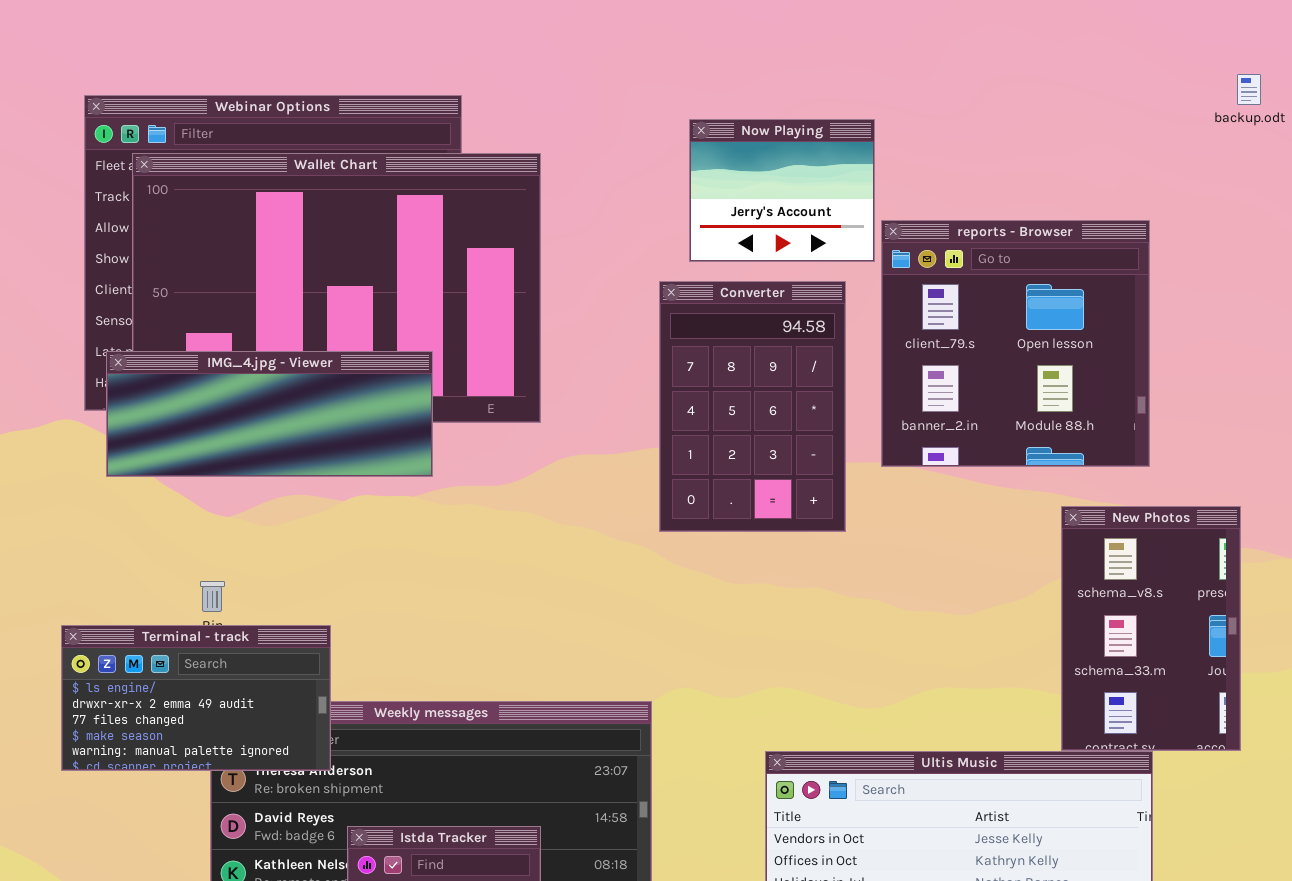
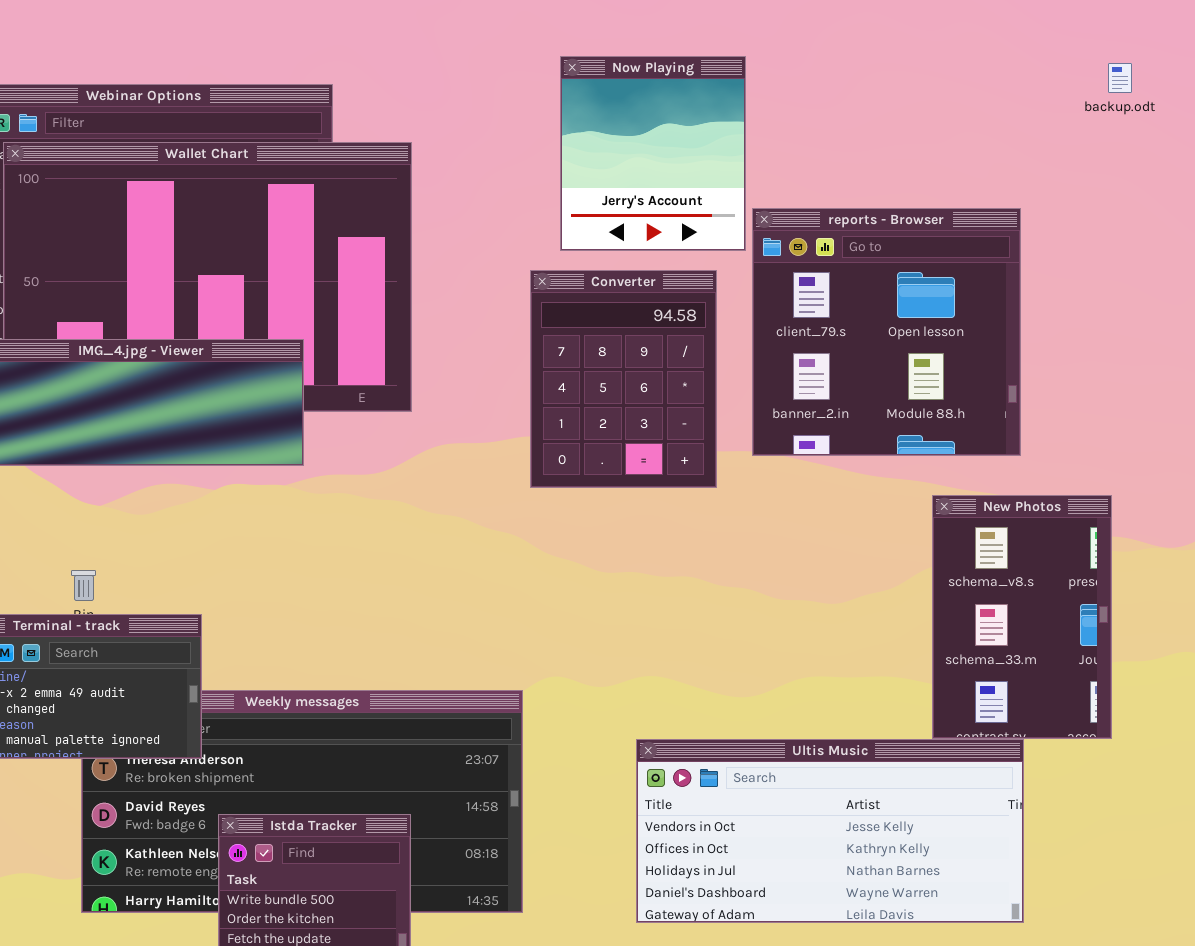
Now Playing: [689,119,875,262] -> [560,56,746,251], resized
Converter: [659,281,846,532] -> [530,270,717,488], resized

